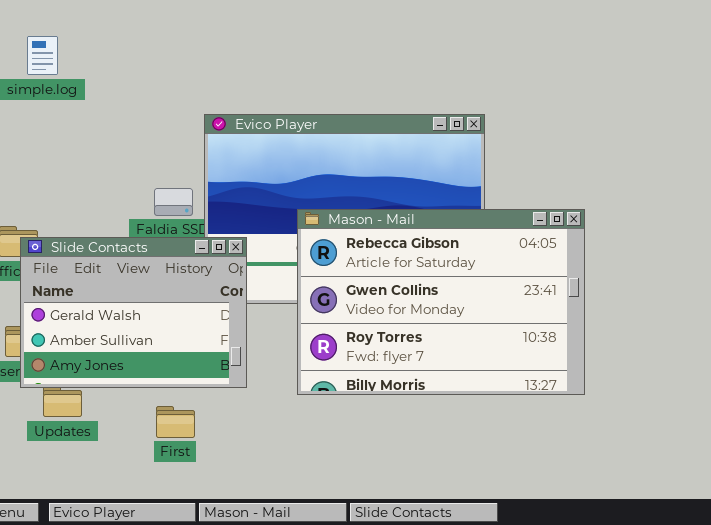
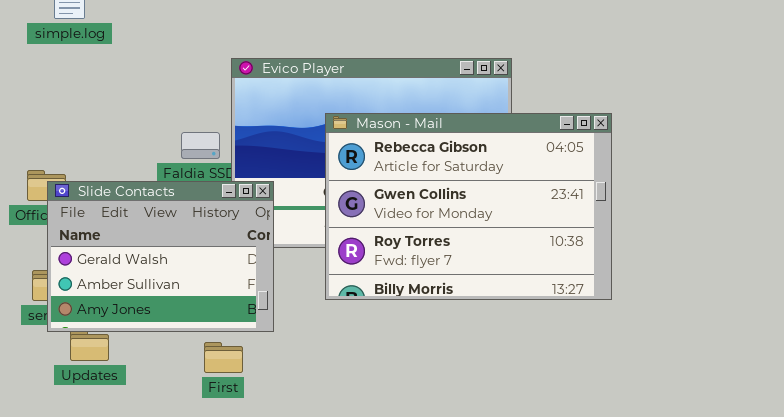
Mason - Mail: [297,209,585,395] -> [325,113,612,300], moved
First: [156,406,195,438] -> [204,342,243,373], moved

